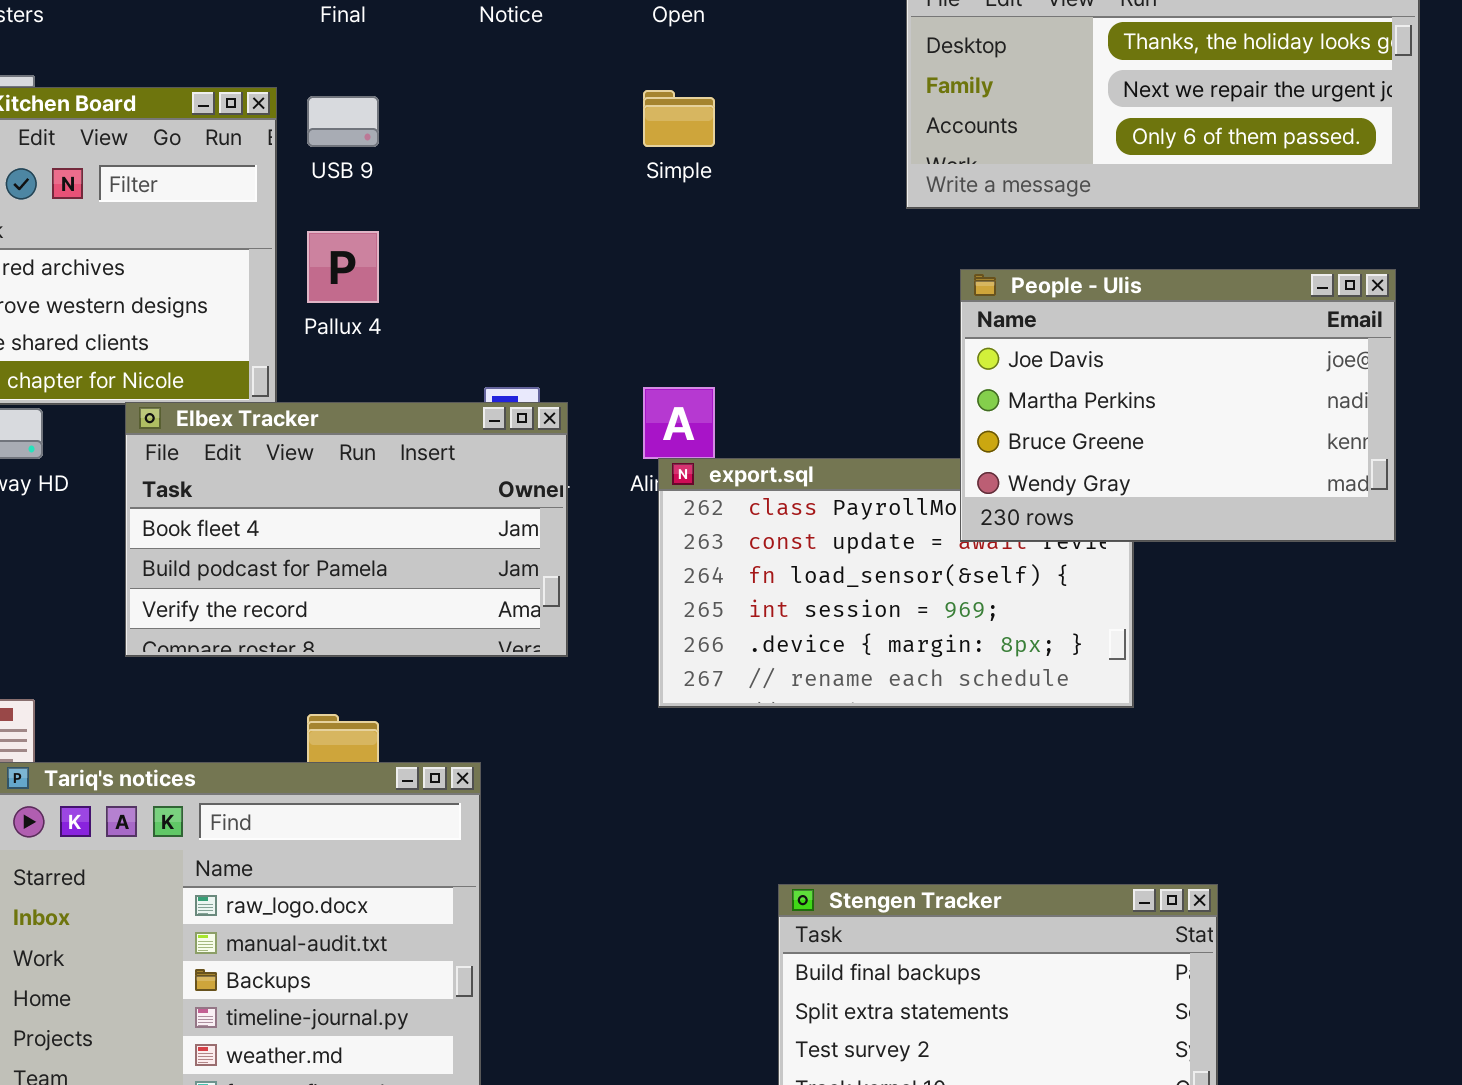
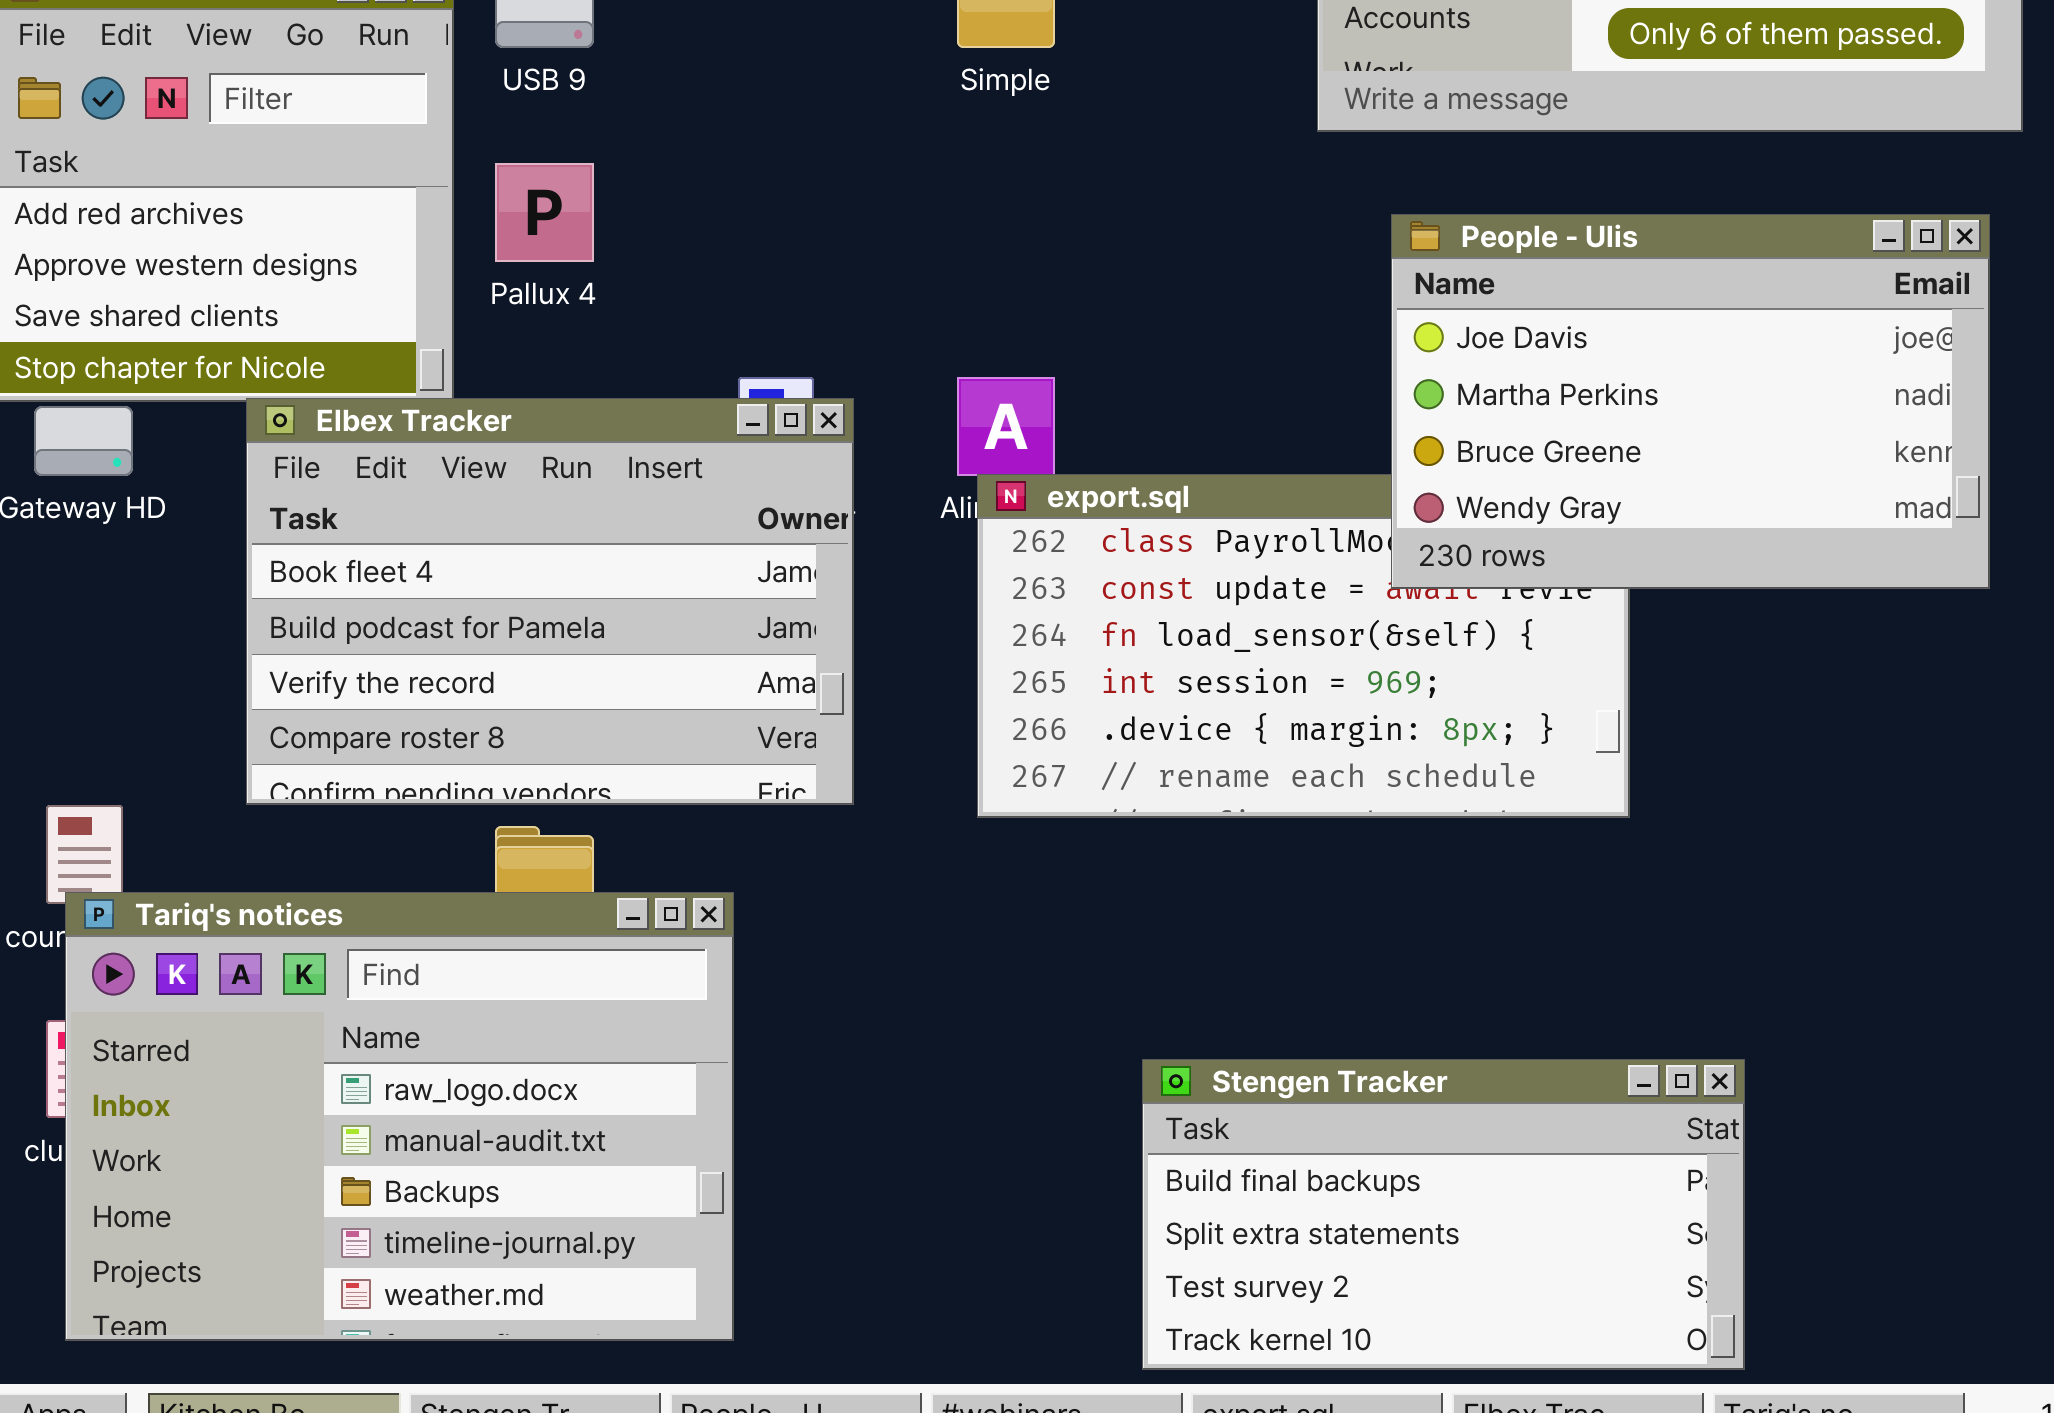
Elbex Tracker: [125,402,568,657] -> [246,398,854,805], resized

